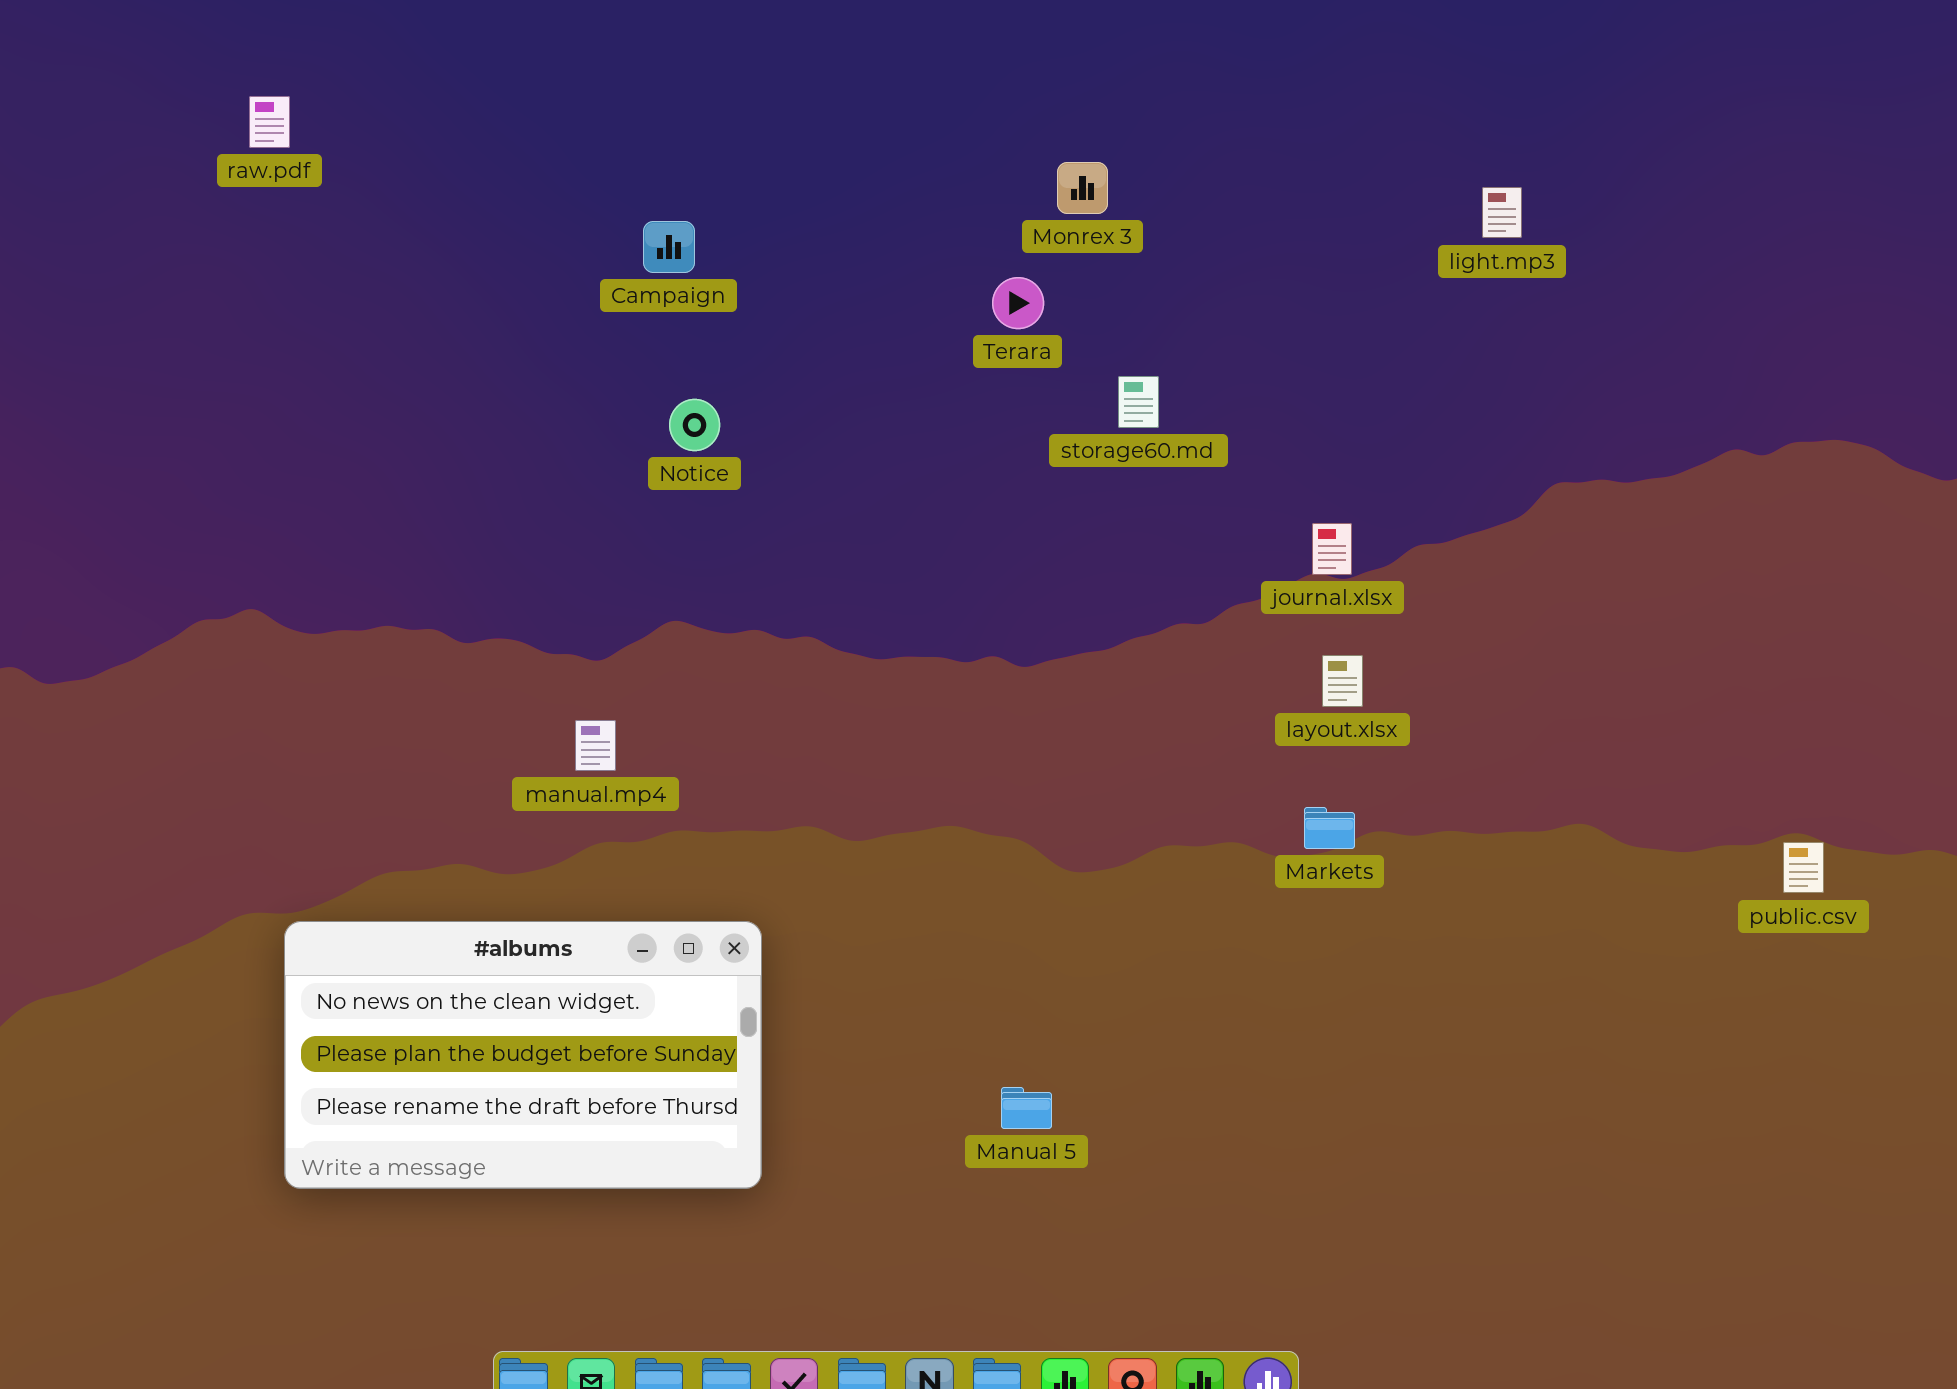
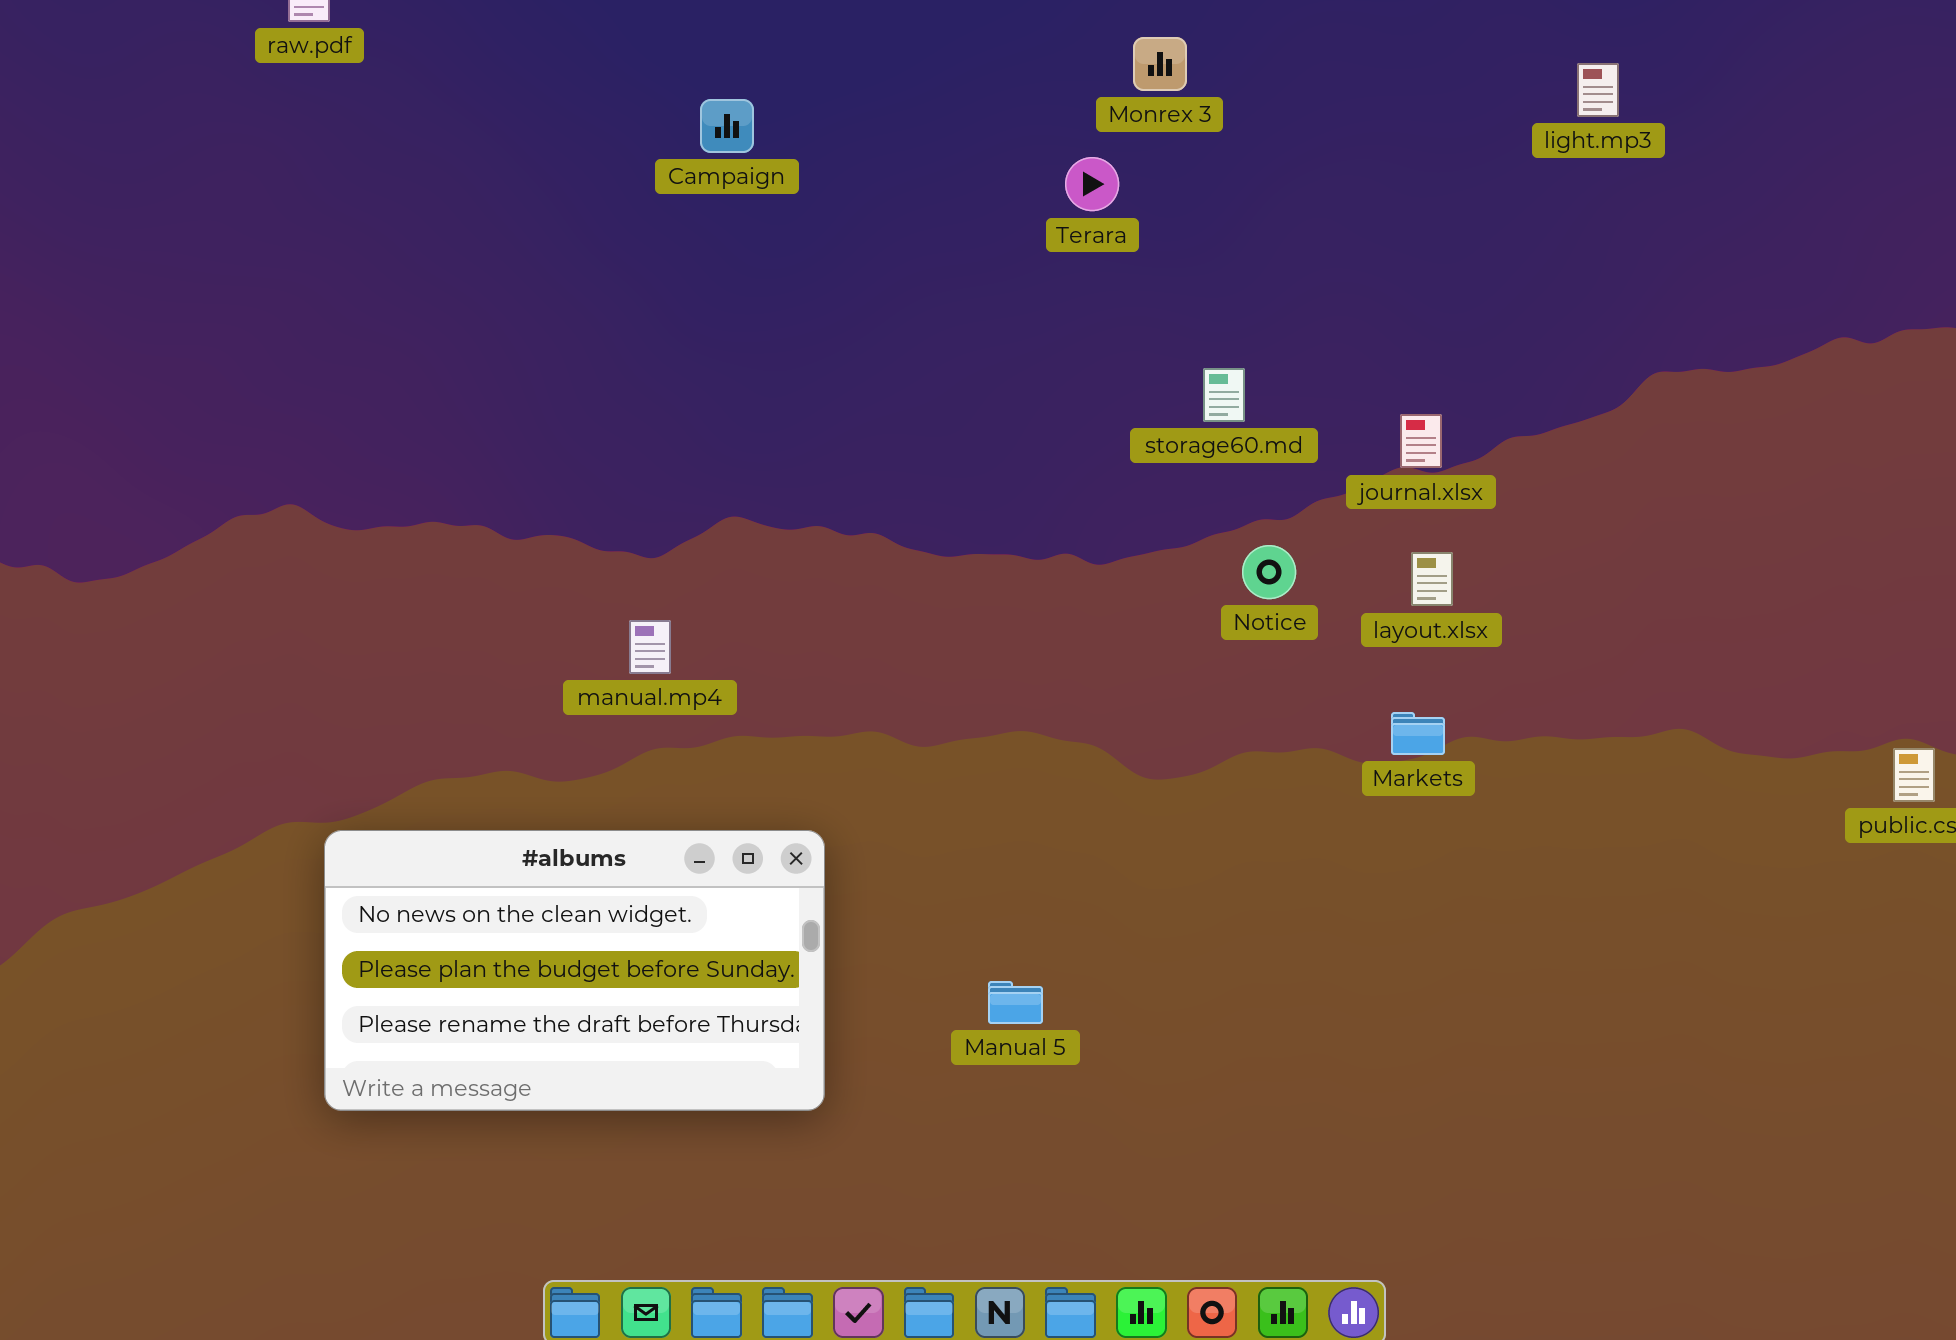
storage60.md: [1118,376,1159,428] -> [1203,368,1245,422], moved
Notice: [669,399,720,451] -> [1242,545,1296,599], moved
Manual 5: [1001,1087,1052,1129] -> [988,981,1043,1024], moved

